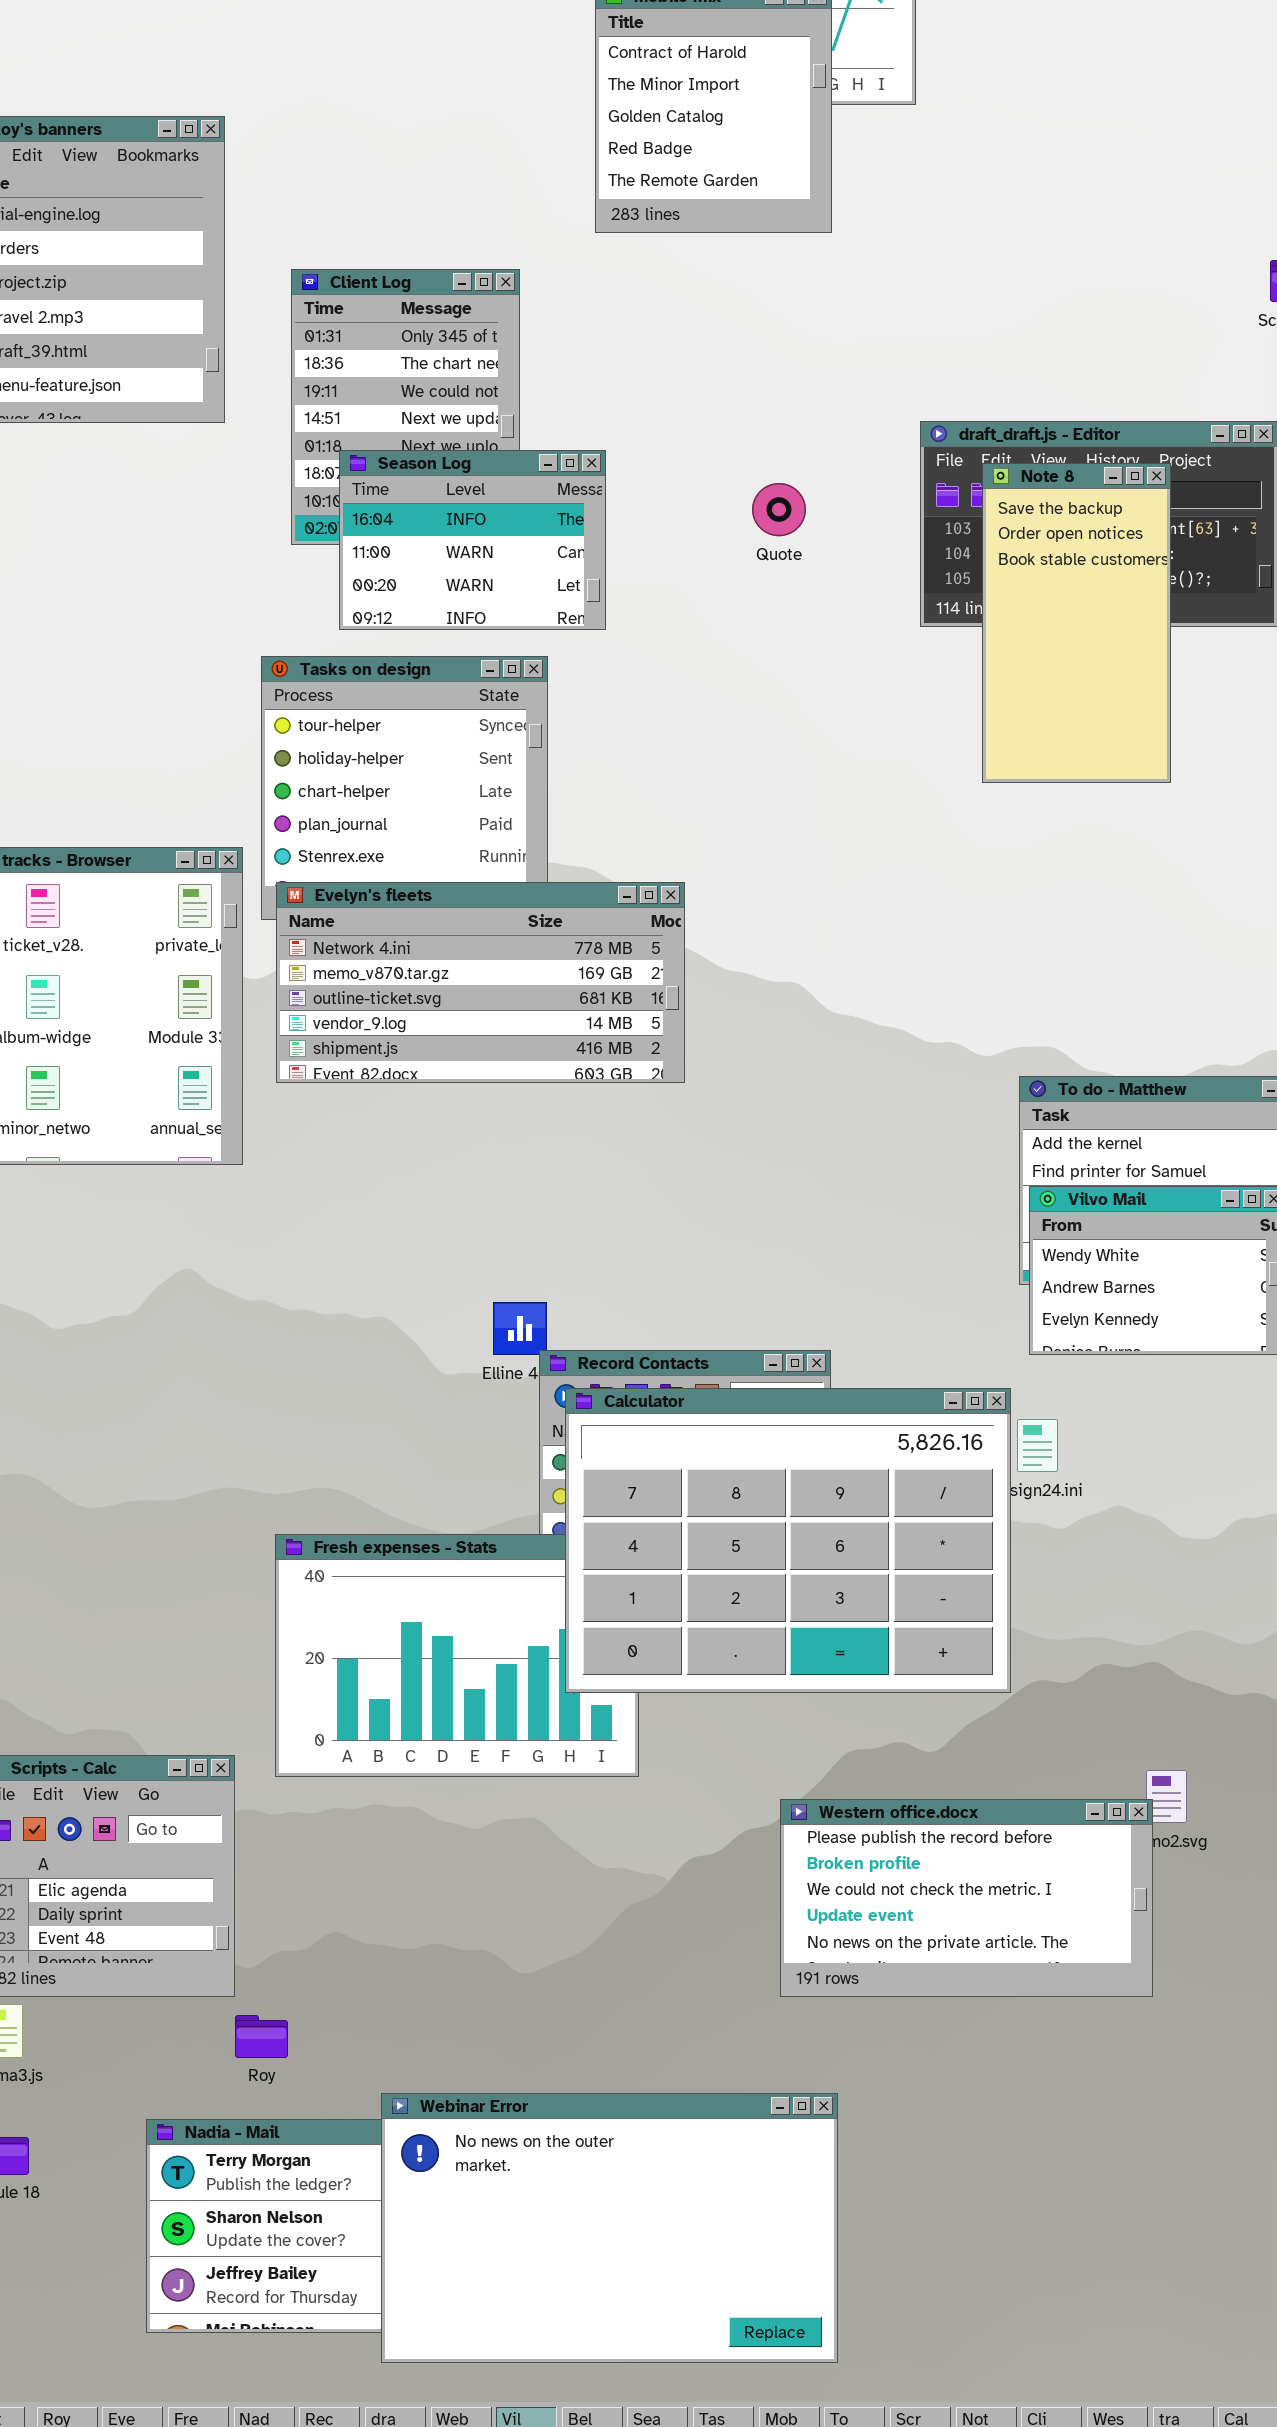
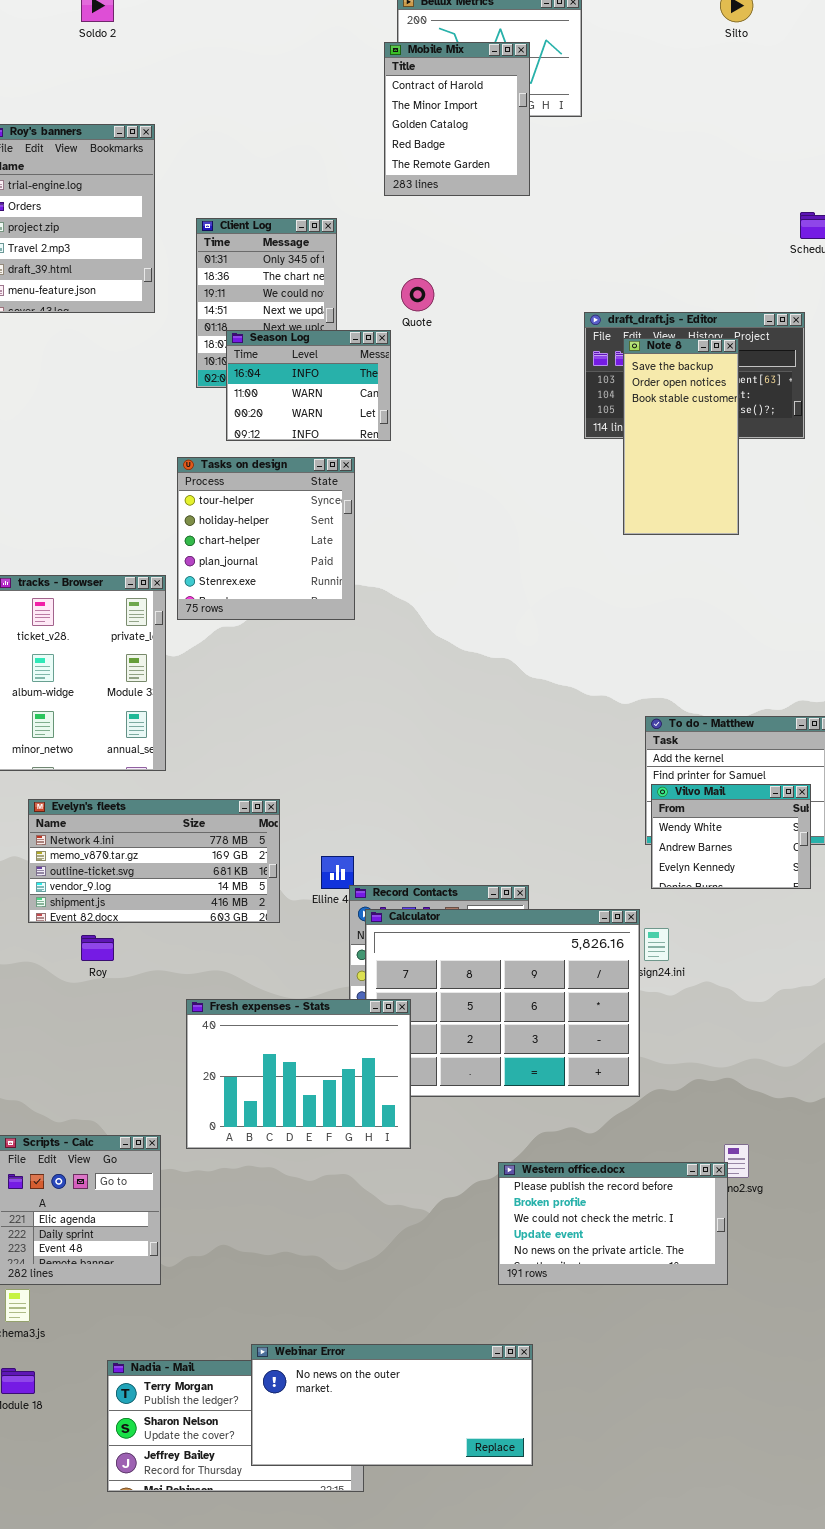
Quote: [752,483,806,536] -> [401,278,434,311], moved
Evelyn's fleets: [276,882,685,1083] -> [28,799,280,923], moved
Fresh expenses - Stats: [275,1534,639,1777] -> [186,999,411,1149], raised
Roy: [235,2015,288,2058] -> [81,935,114,961], moved
Webinar Error: [381,2093,838,2363] -> [251,1344,533,1466], resized

